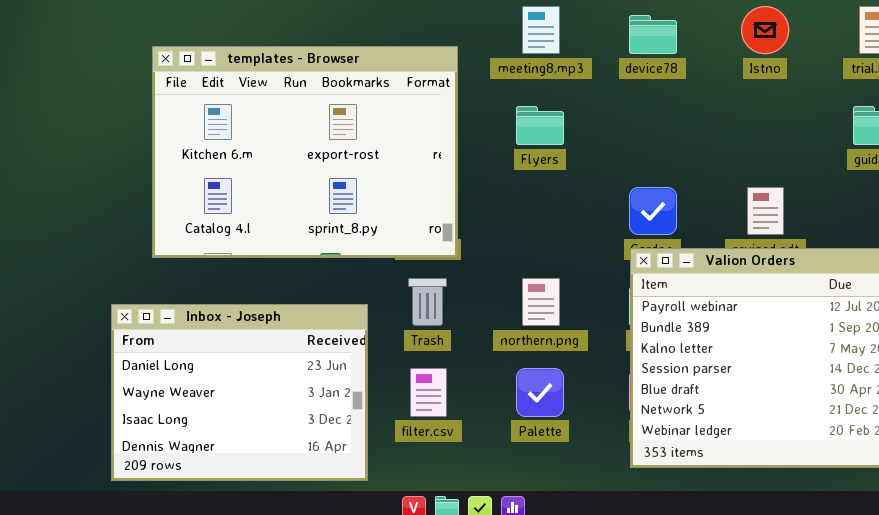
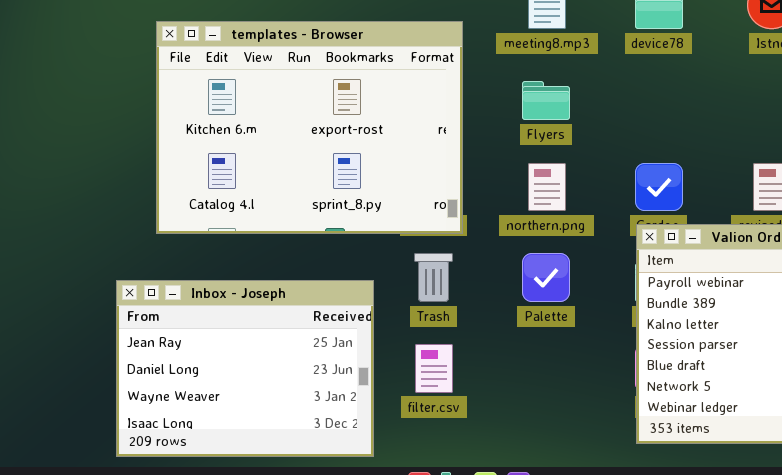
northern.png: [522,278,560,326] -> [528,163,566,211], moved
Inbox - Joseph: [111,304,368,481] -> [116,280,374,457], scrolled up 1 row
Palette: [516,368,564,417] -> [522,253,570,302], moved

